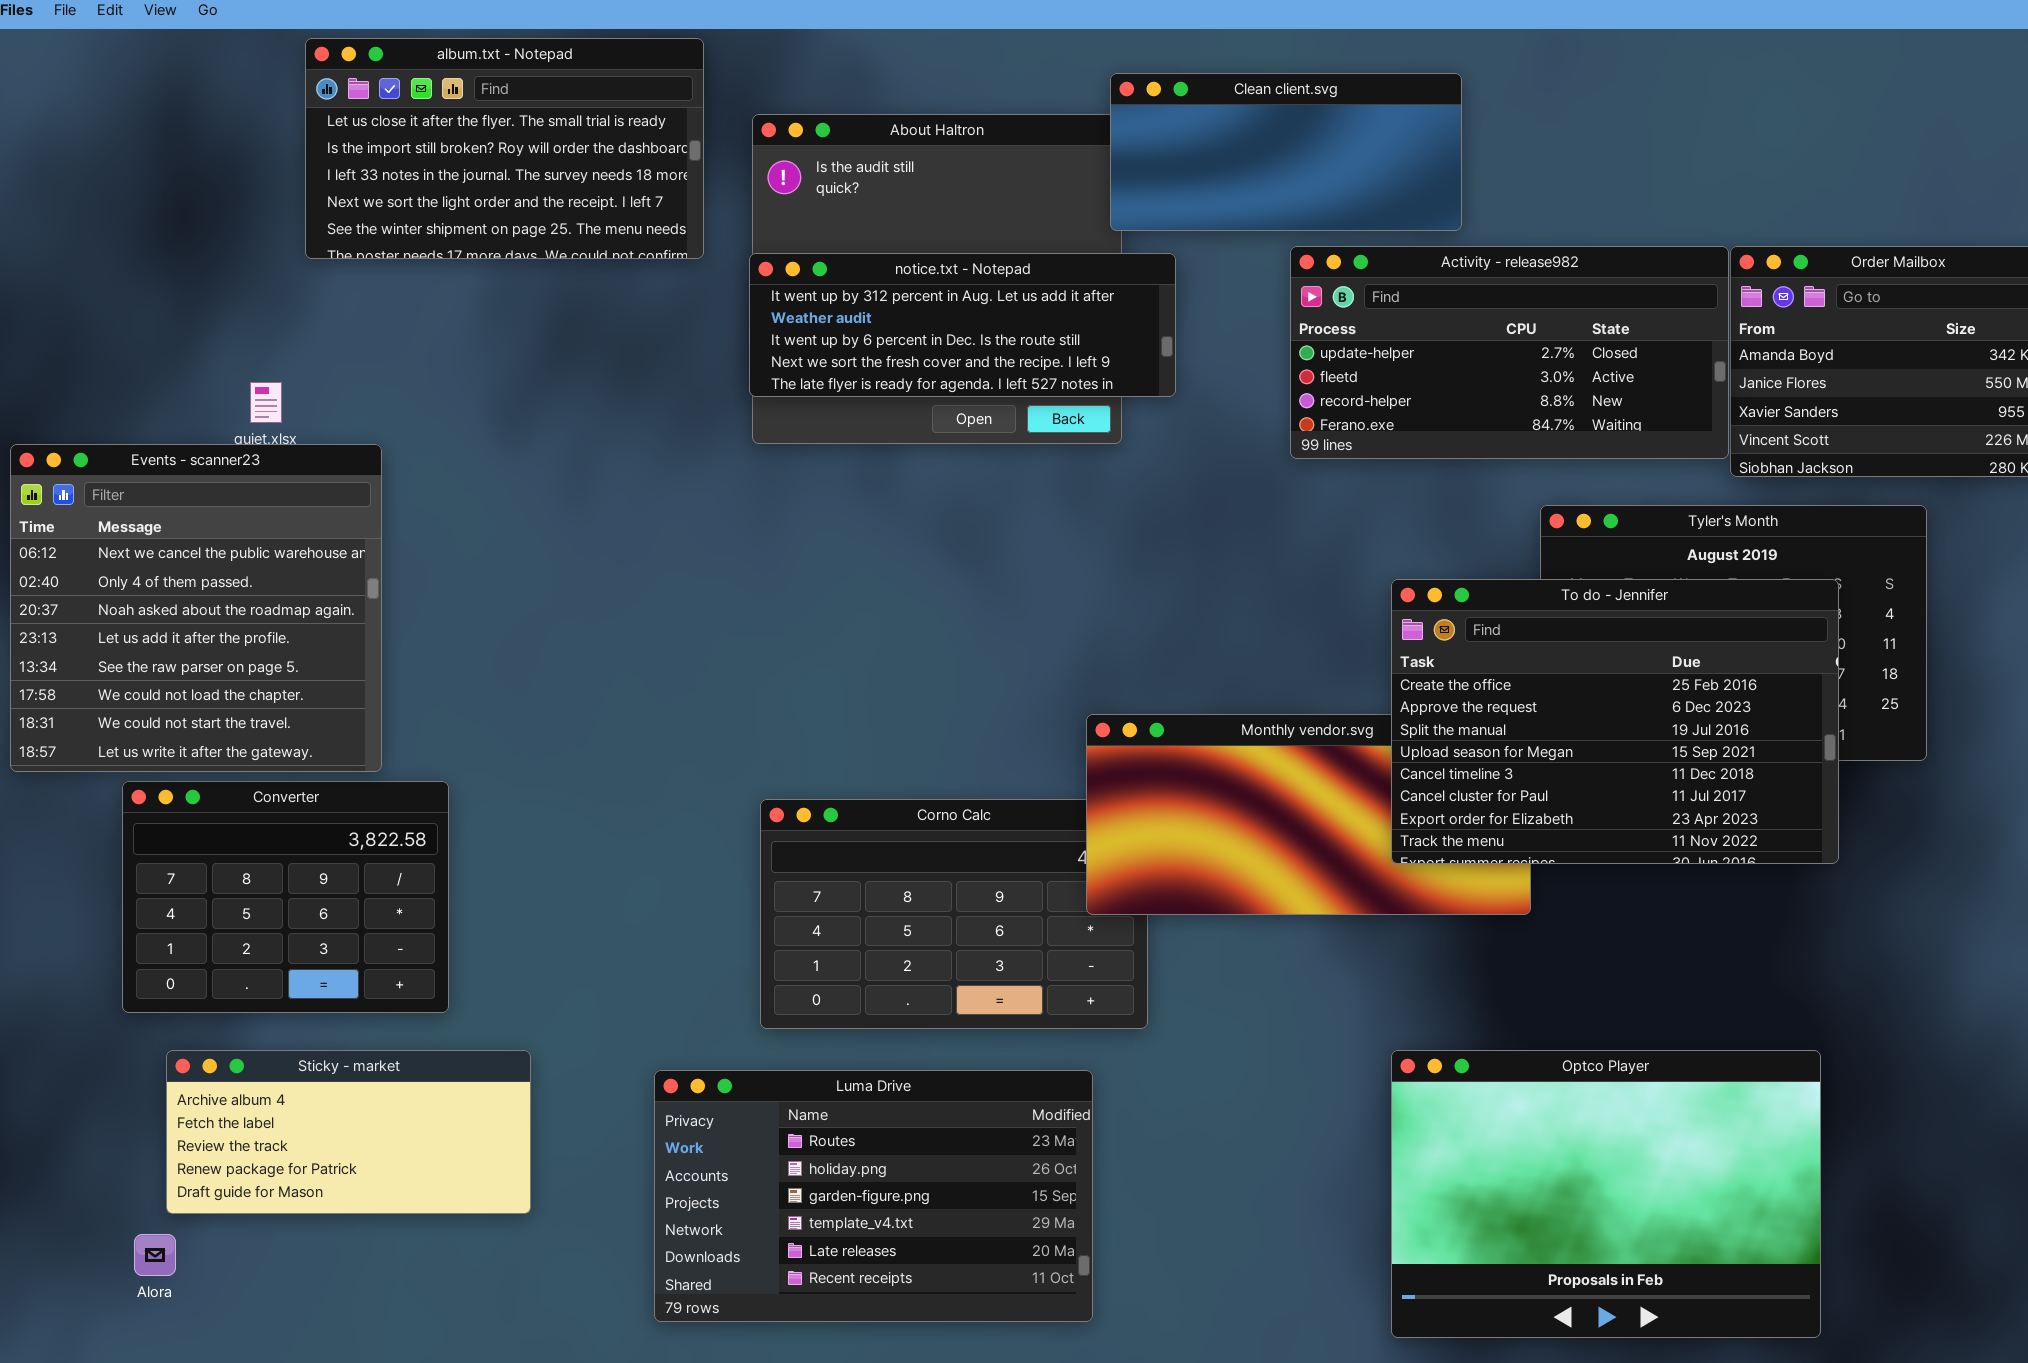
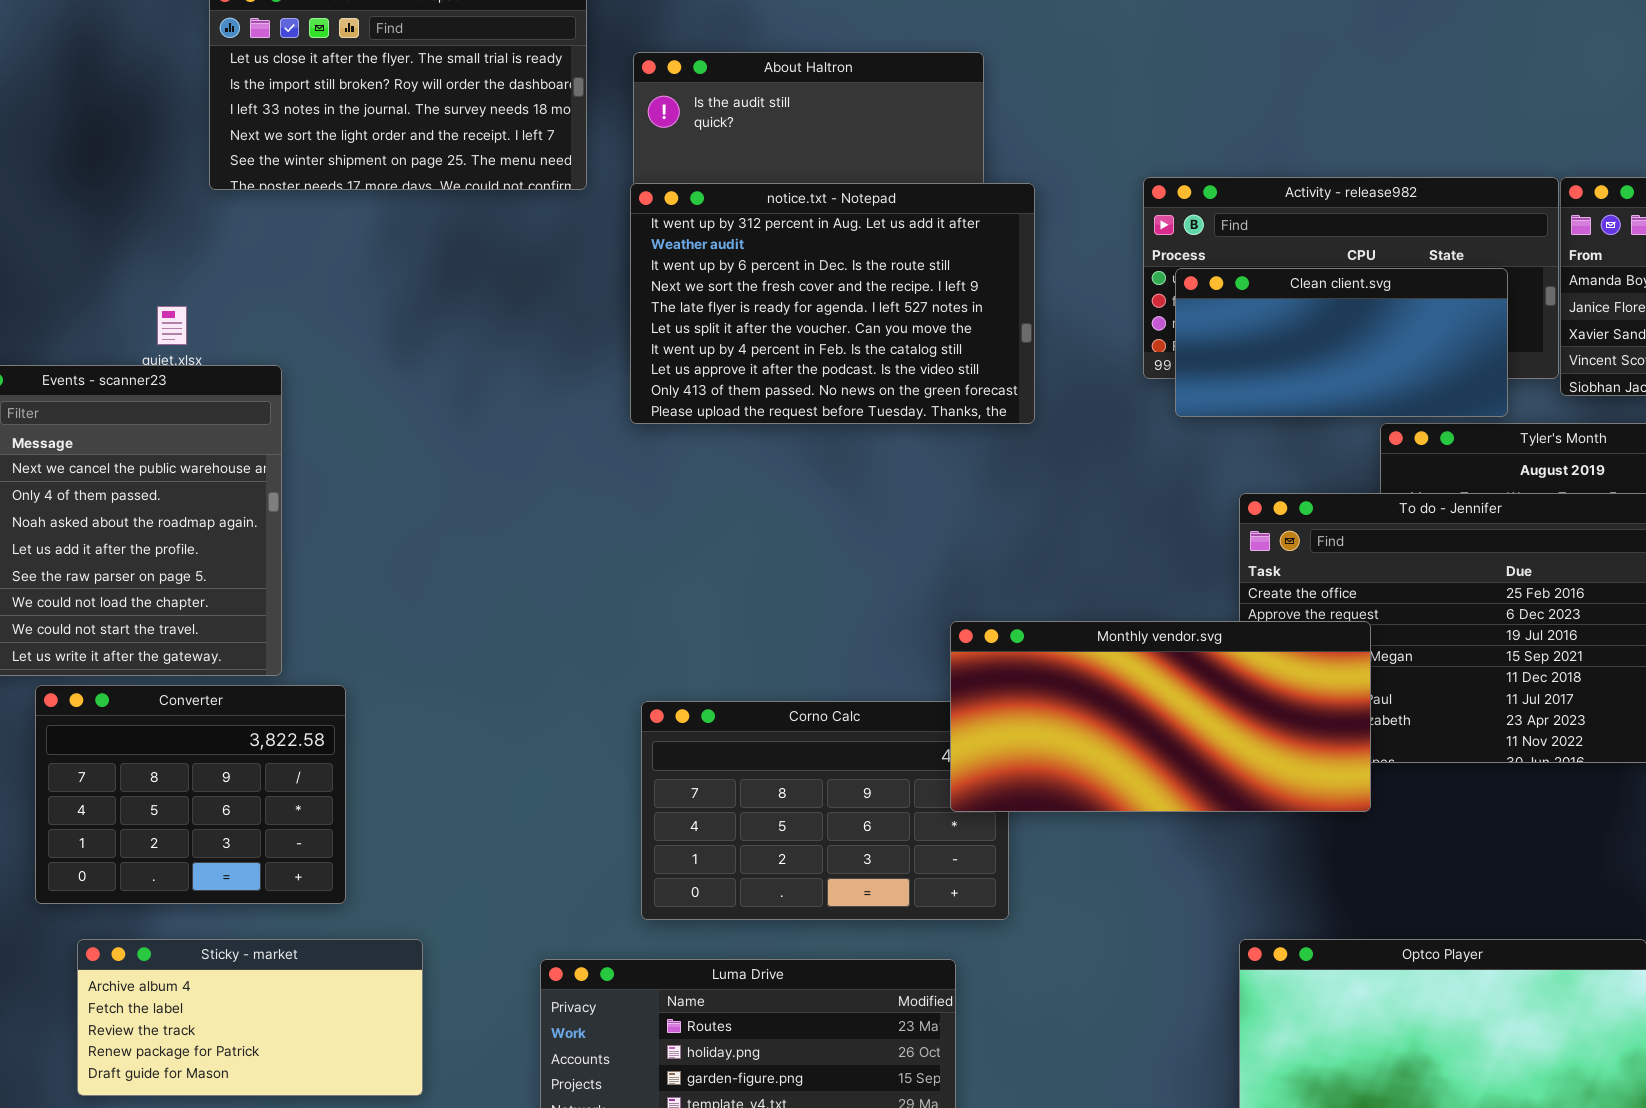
Clean client.svg: [1110,73,1462,231] -> [1175,268,1508,417], moved
notice.txt - Notepad: [749,253,1176,397] -> [630,183,1035,424], resized
Monthly vendor.svg: [1086,714,1531,915] -> [950,621,1371,812], raised

